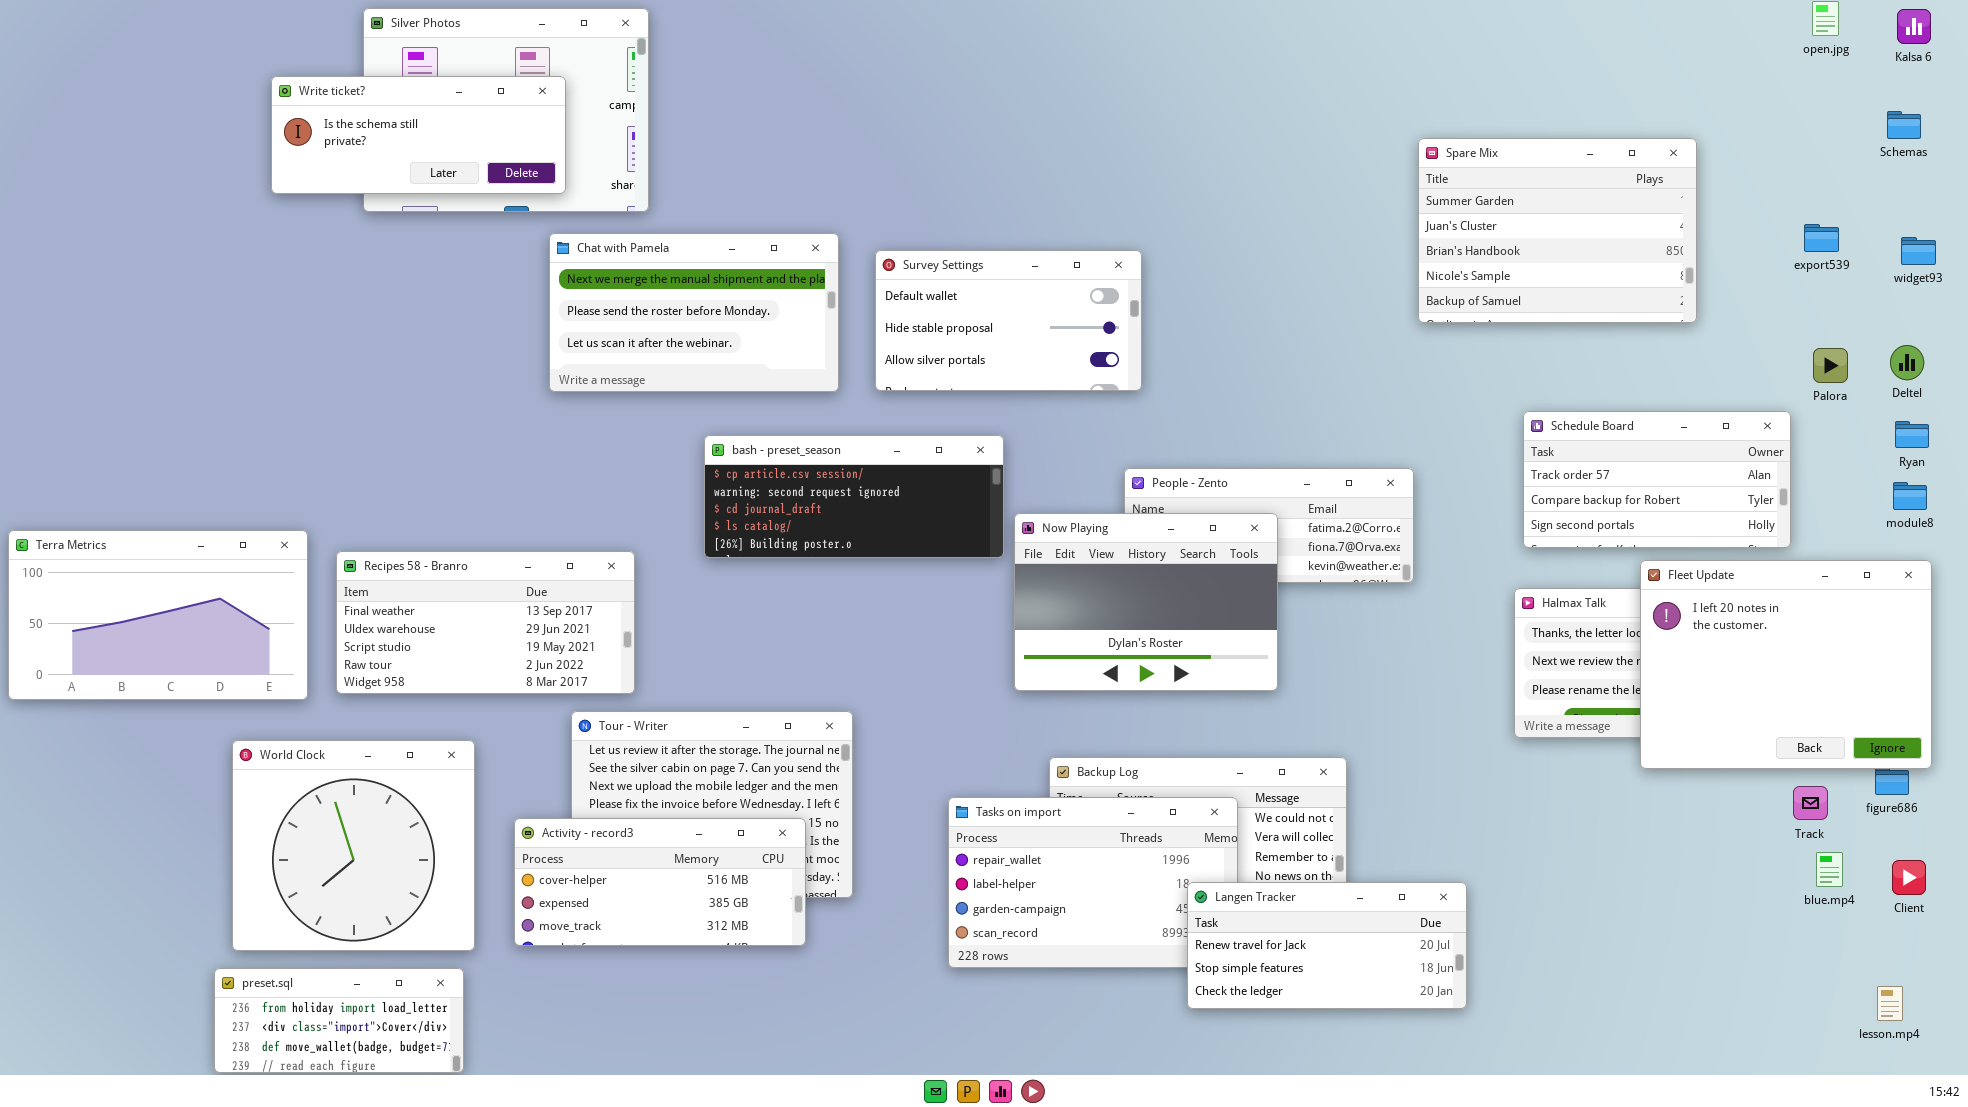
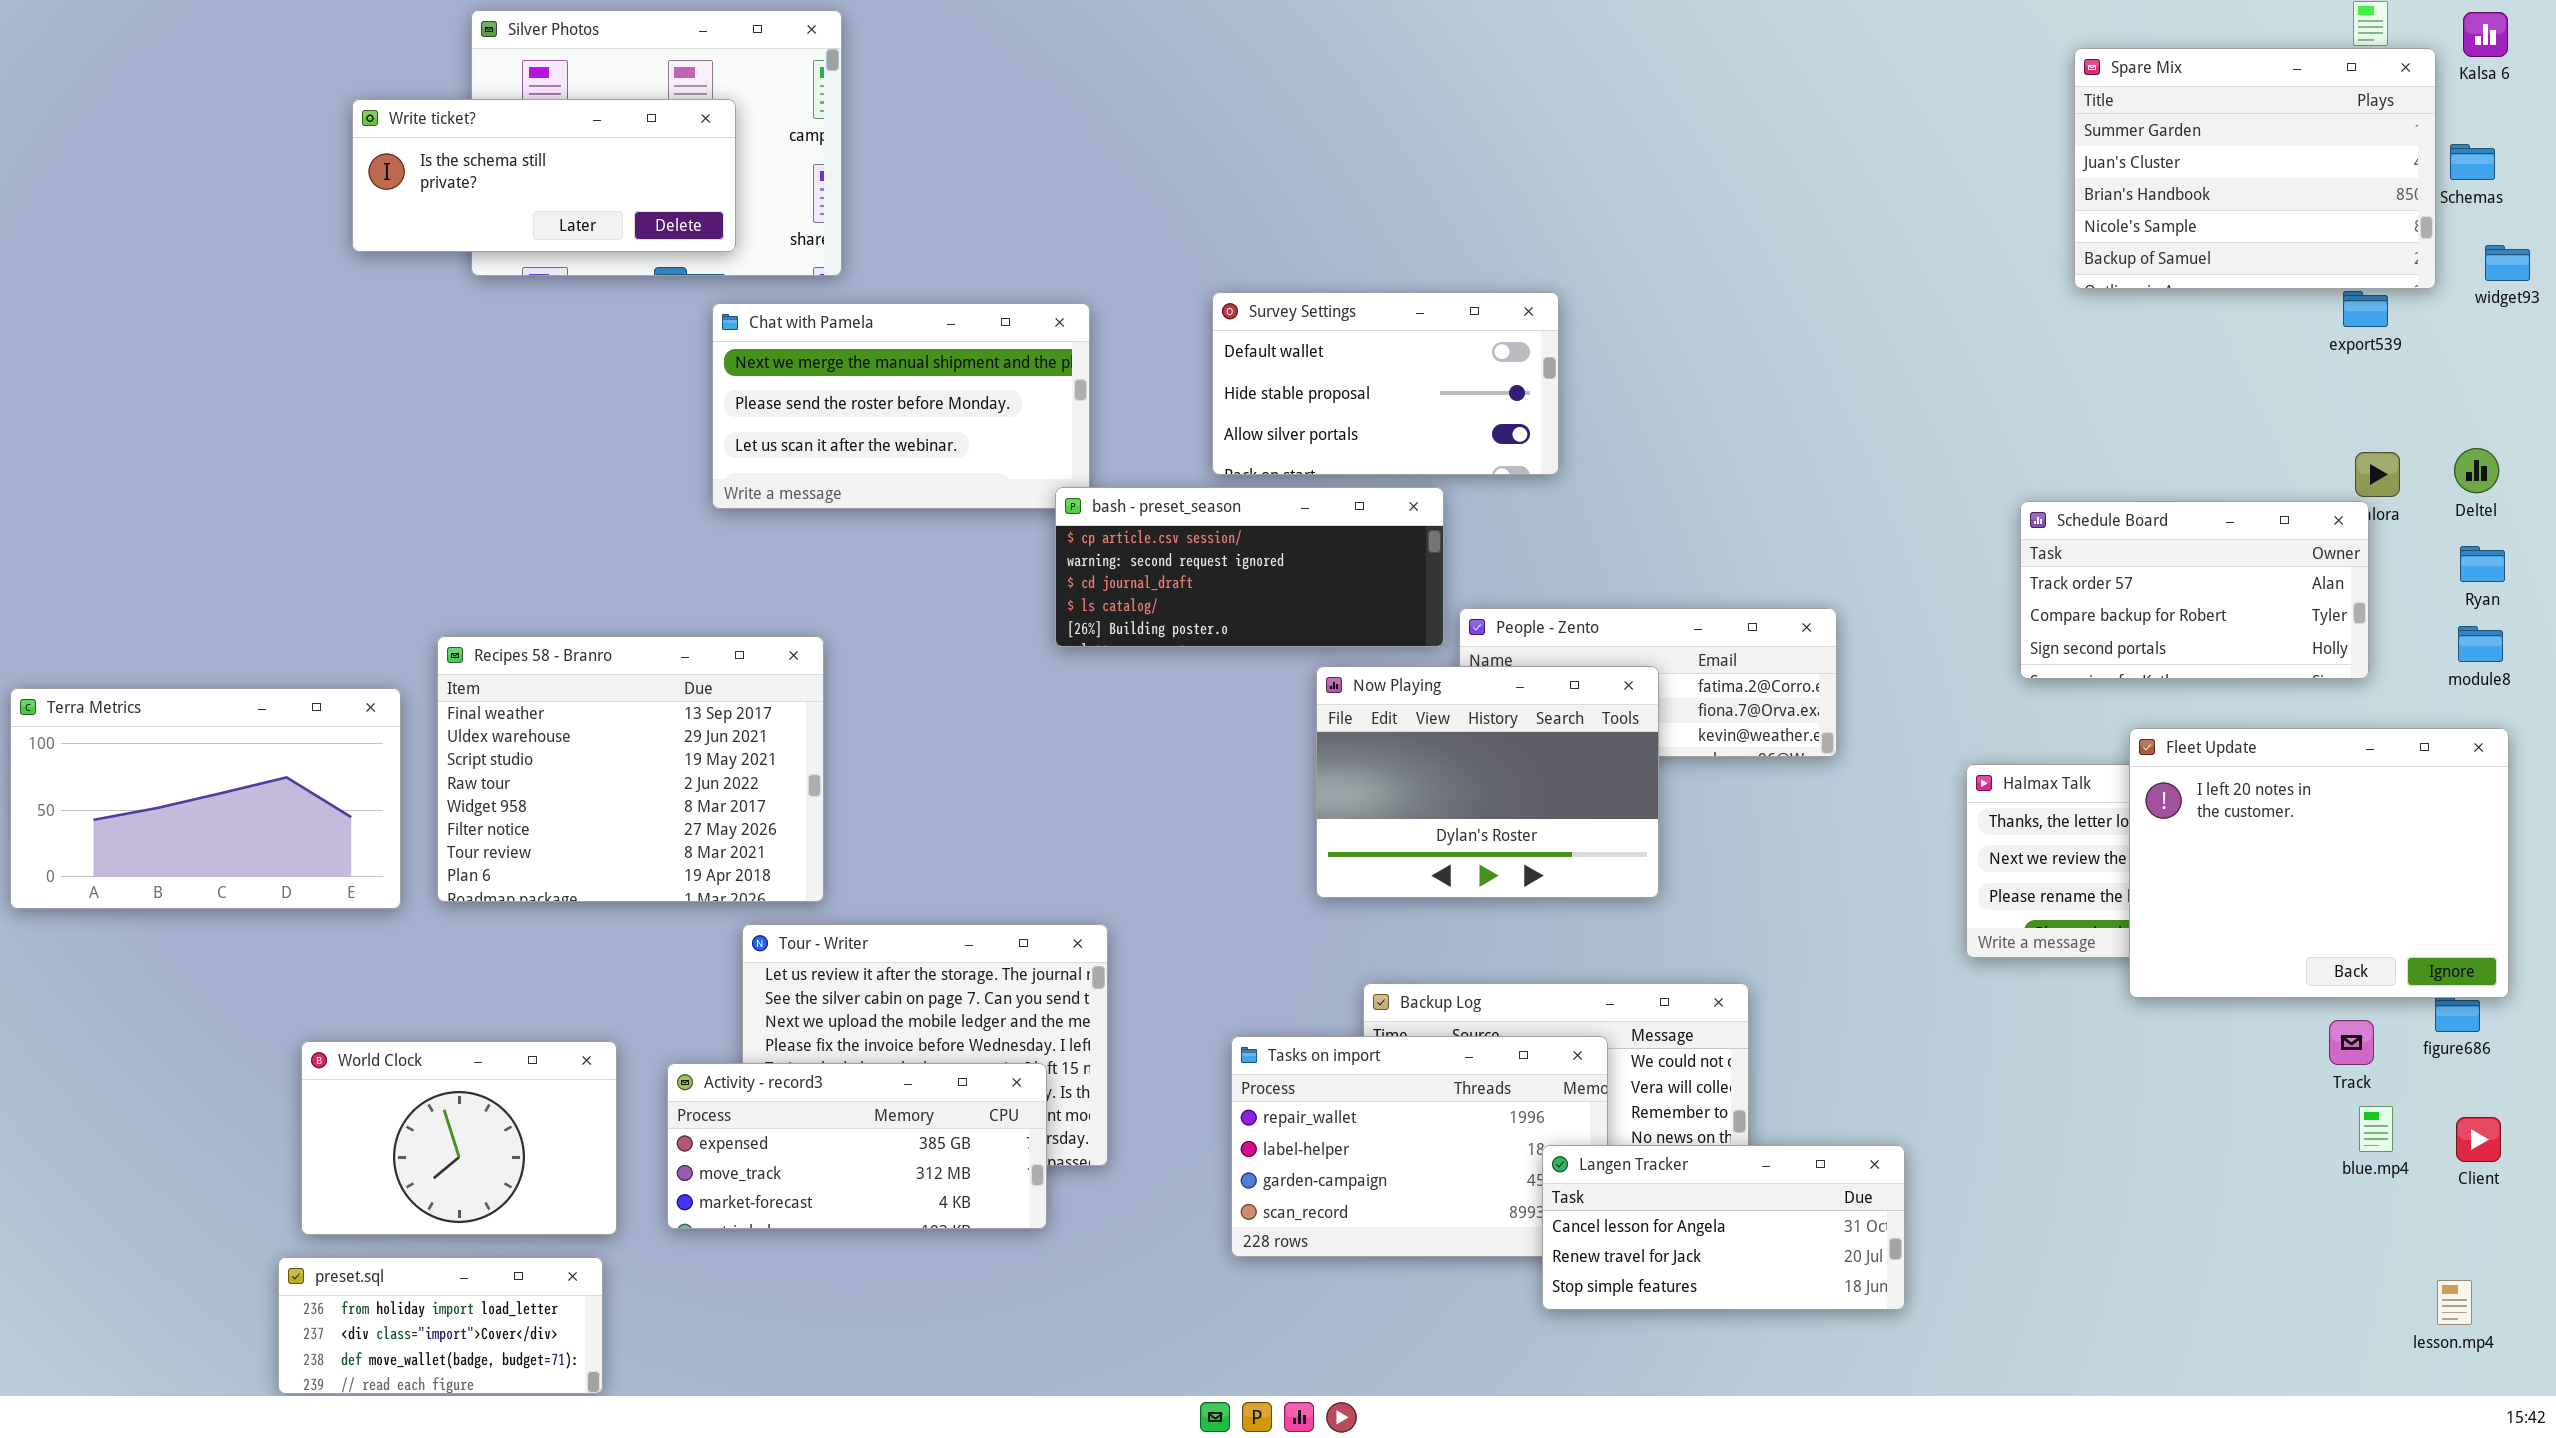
Spare Mix: [1418,138,1697,323] -> [2074,48,2436,289], moved
widget93: [1901,237,1936,265] -> [2485,245,2530,281], moved
Survey Settings: [875,250,1142,391] -> [1212,292,1559,475], moved
Schedule Board: [1523,411,1791,548] -> [2020,501,2369,679], moved
bash - preset_season: [704,435,1004,558] -> [1055,487,1444,647], moved
Recipes 58 - Branro: [336,551,635,694] -> [437,636,824,902], resized
World Clock: [232,740,475,951] -> [301,1041,617,1235], resized
Activity - record3: [514,818,806,946] -> [667,1063,1047,1229], scrolled down 1 row
Langen Tracker: [1187,882,1467,1009] -> [1542,1145,1905,1310], scrolled up 1 row

